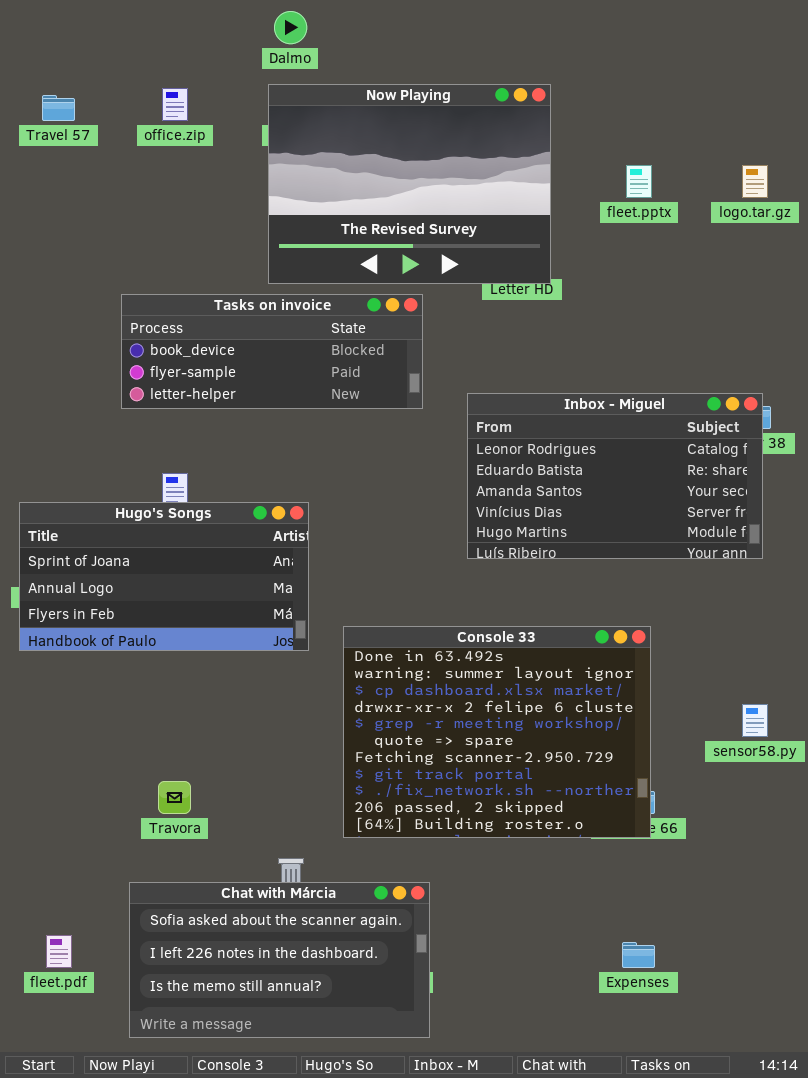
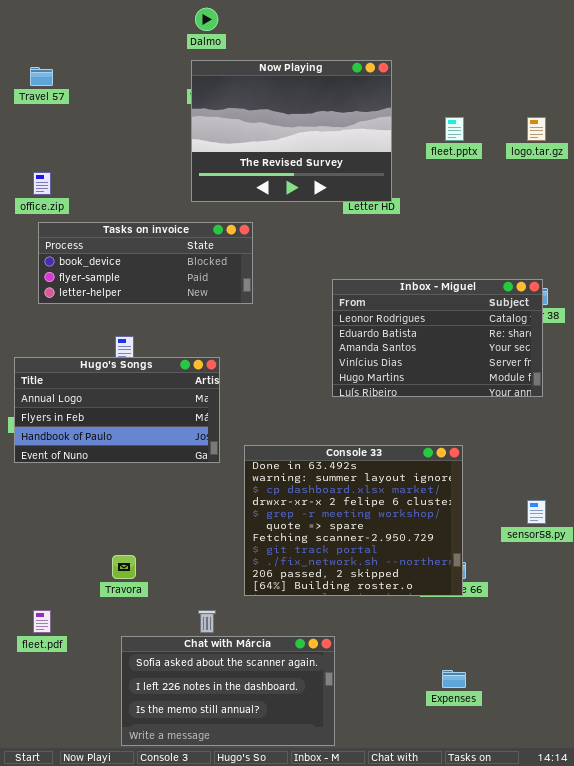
office.zip: [162,88,188,121] -> [33,172,51,195], moved
Tasks on invoice: [121,294,423,409] -> [38,222,253,304], moved
Hugo's Songs: [19,502,309,651] -> [14,357,220,463], scrolled down 1 row
Chat with Márcia: [129,882,430,1038] -> [121,636,335,746], moved
fleet.pdf: [46,935,72,968] -> [33,610,51,633], moved

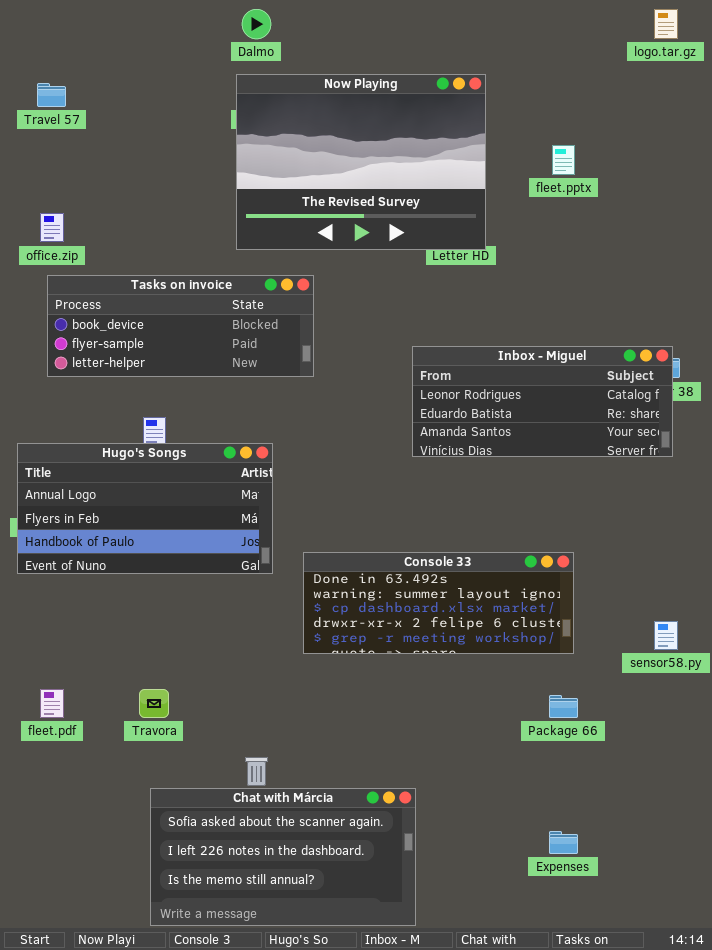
logo.tar.gz: [527,117,546,141] -> [654,9,678,39], moved
Inbox - Miguel: [332,279,543,397] -> [412,346,673,457], resized
Console 33: [244,445,463,596] -> [303,552,574,654], resized
fleet.pdf: [33,610,51,633] -> [40,689,64,718], moved

